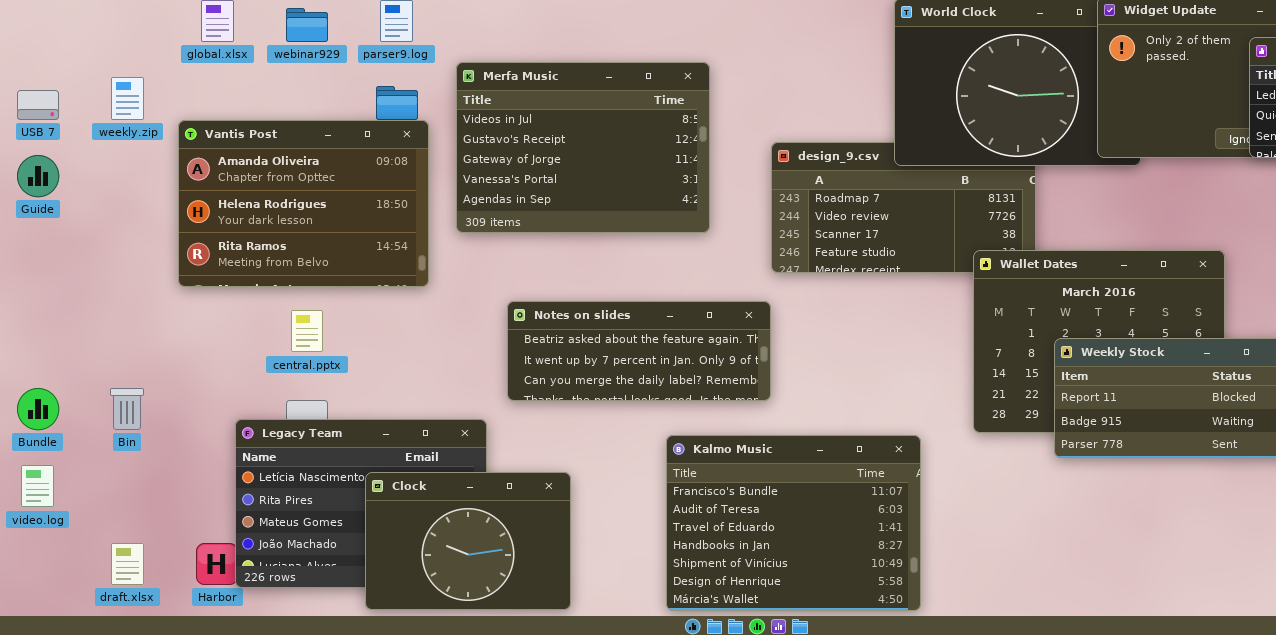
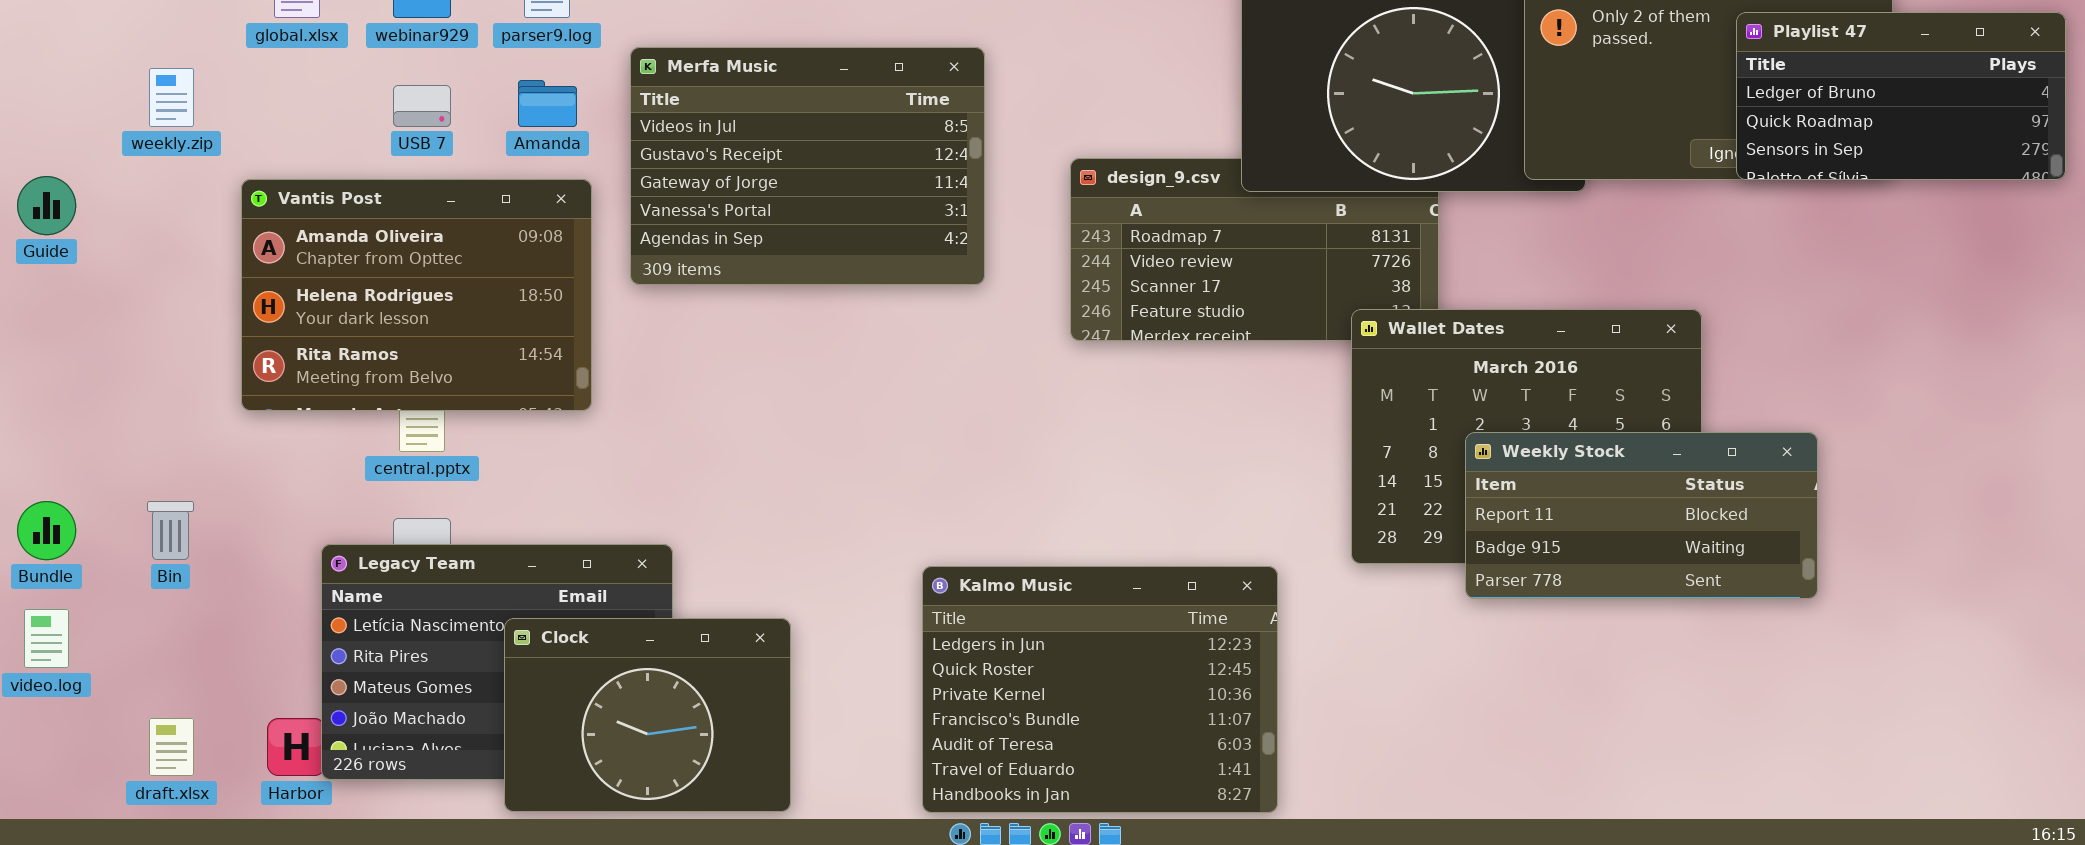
USB 7: [17,90,59,120] -> [393,85,451,127], moved
Vantis Post: [178,120,429,287] -> [241,179,592,411], moved
Notes on slides: [507,301,771,401] -> none, closed
Kalmo Music: [666,435,921,611] -> [922,566,1278,813], scrolled up 3 rows

